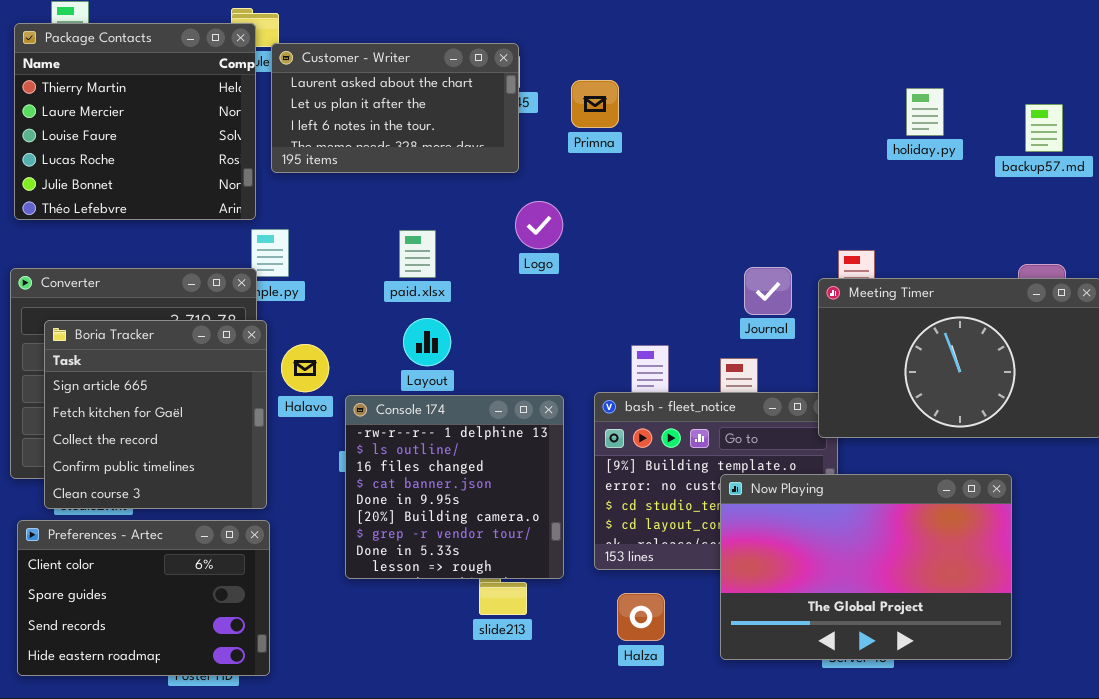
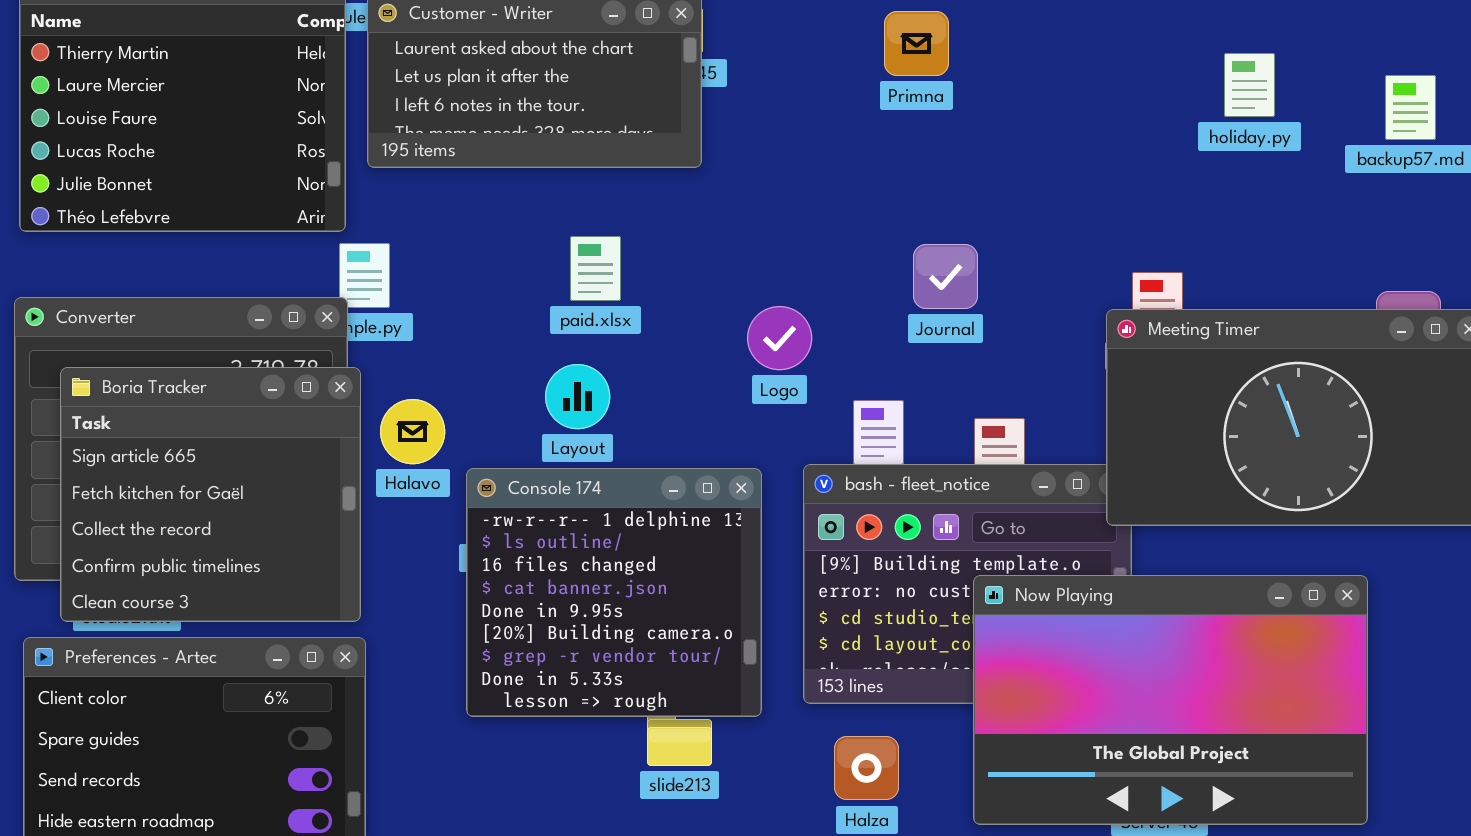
Primna: [571,80,619,128] -> [884,11,949,76], moved
Logo: [515,201,563,249] -> [747,306,812,370], moved
paid.xlsx: [399,230,436,278] -> [570,236,621,301], moved
Journal: [744,267,792,315] -> [913,244,978,309], moved

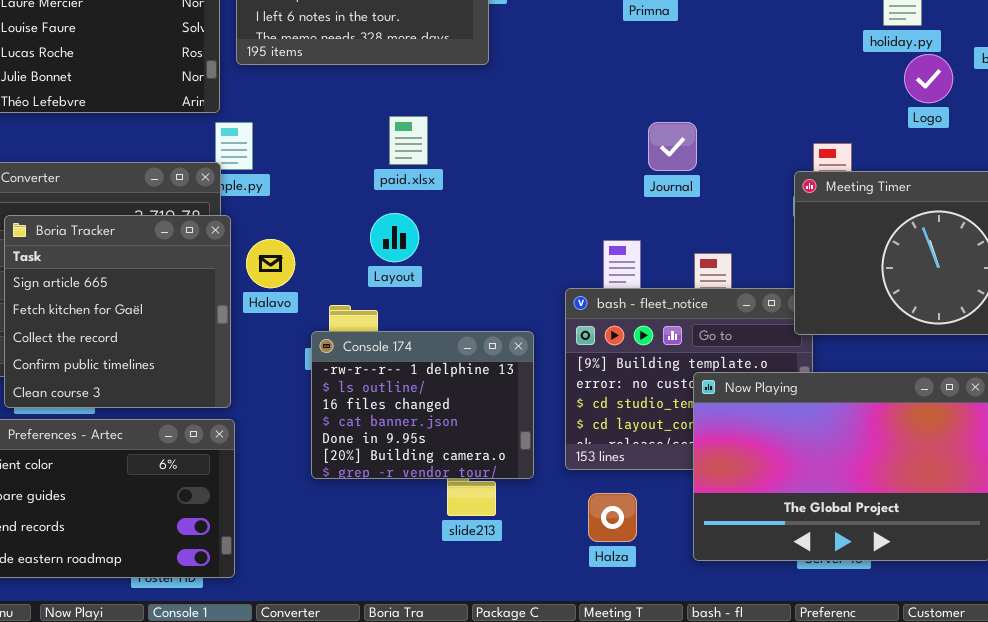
Logo: [747,306,812,370] -> [904,54,953,103], moved
Console 174: [466,468,762,717] -> [311,331,534,479], resized

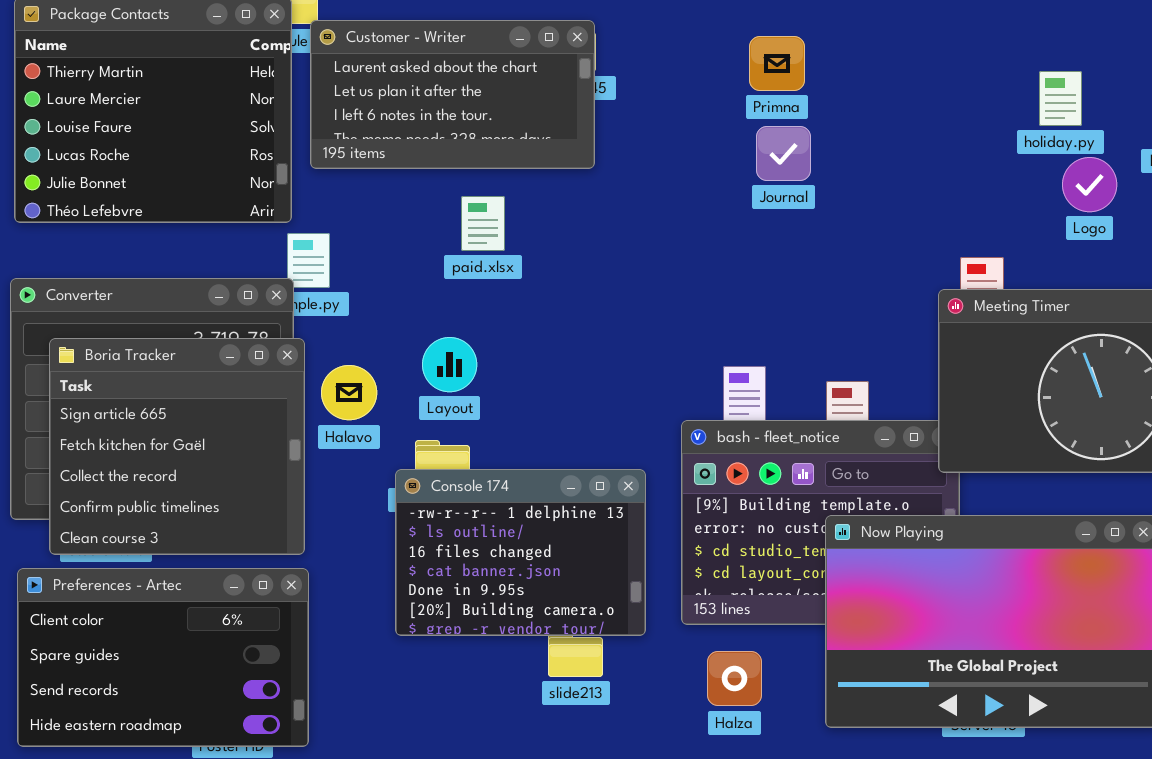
paid.xlsx: [389,116,428,165] -> [461,196,505,251], moved
Journal: [648,122,697,171] -> [756,126,811,181], moved
Layout: [370,213,419,262] -> [422,337,477,392], moved

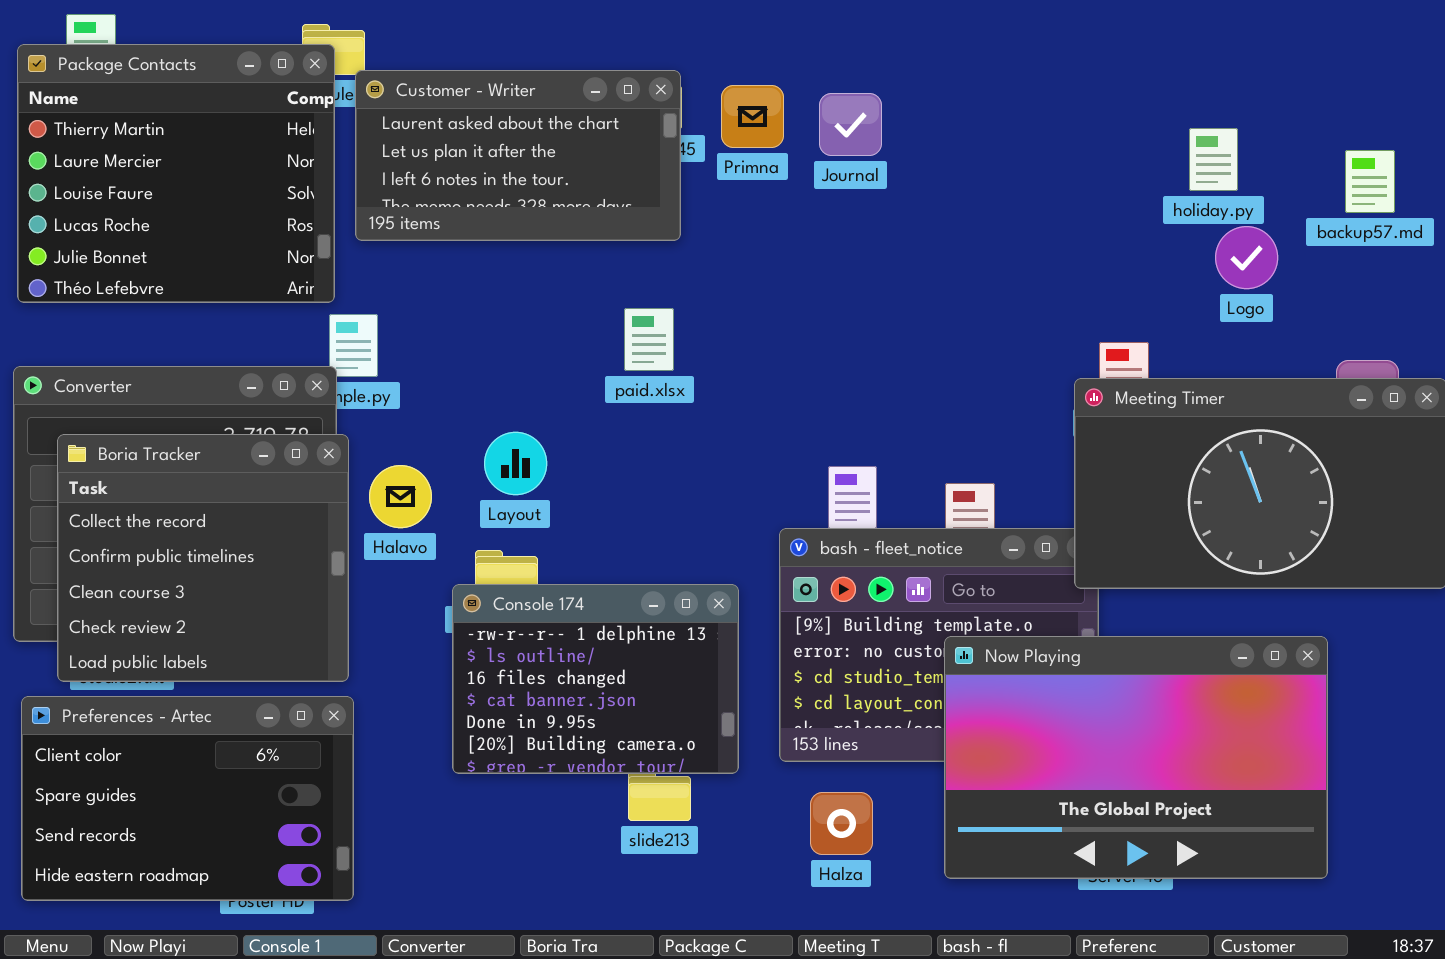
Primna: [749,36,805,91] -> [721,85,784,148], moved
Journal: [756,126,811,181] -> [819,93,882,156], moved
paid.xlsx: [461,196,505,251] -> [624,308,674,371], moved
Boria Tracker: [49,338,305,555] -> [57,434,349,682], scrolled down 2 rows

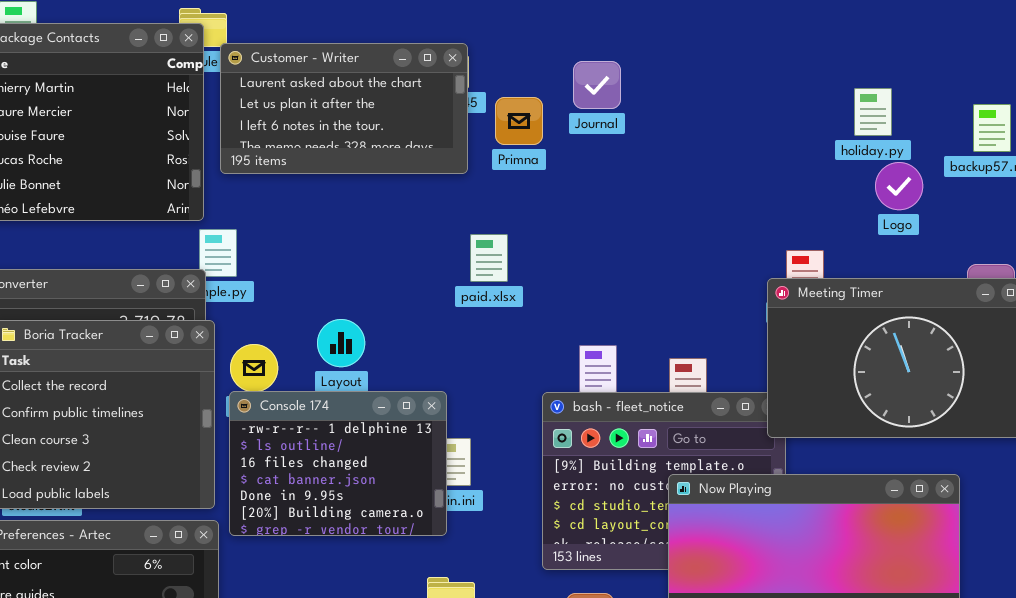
Primna: [721,85,784,148] -> [495,97,543,145], moved
paid.xlsx: [624,308,674,371] -> [470,234,508,282], moved
Console 174: [452,584,739,774] -> [229,391,447,536], moved

